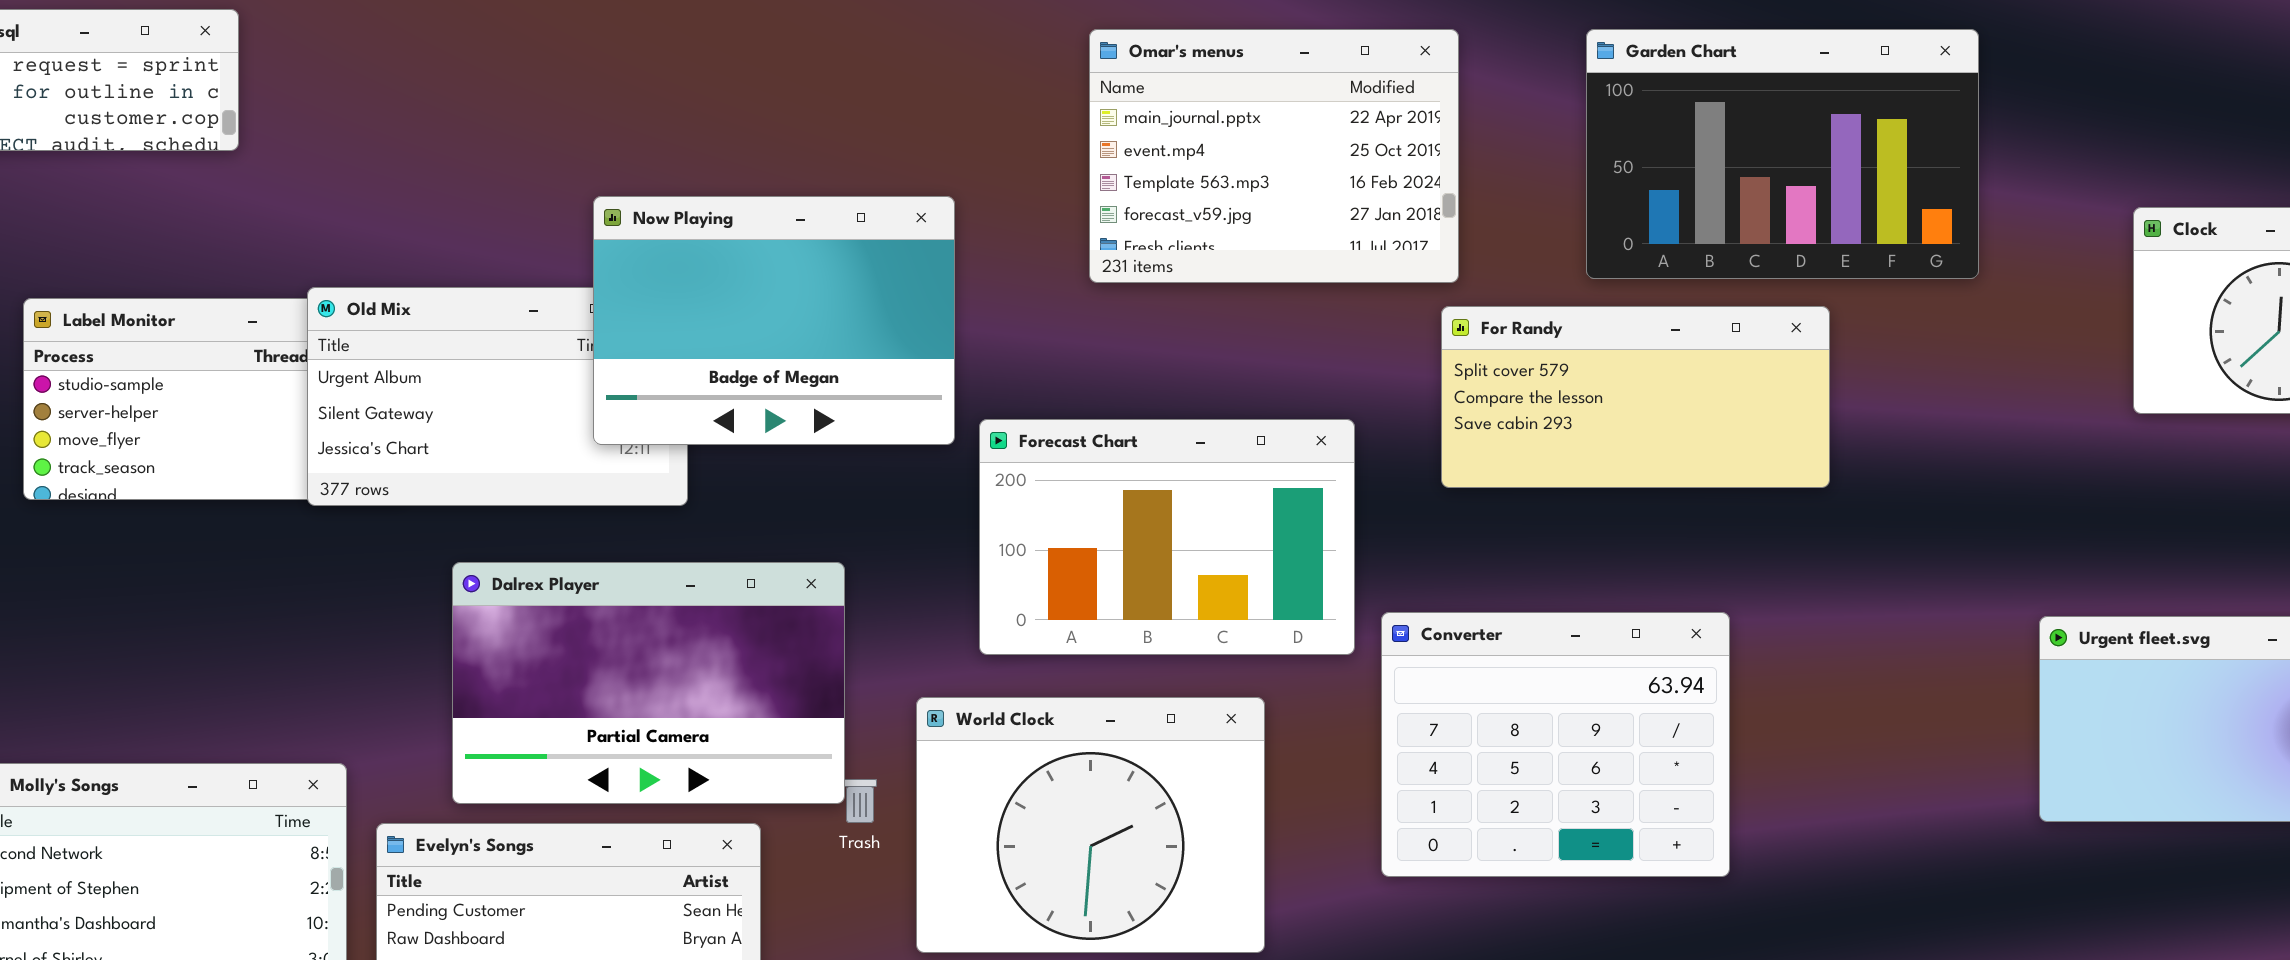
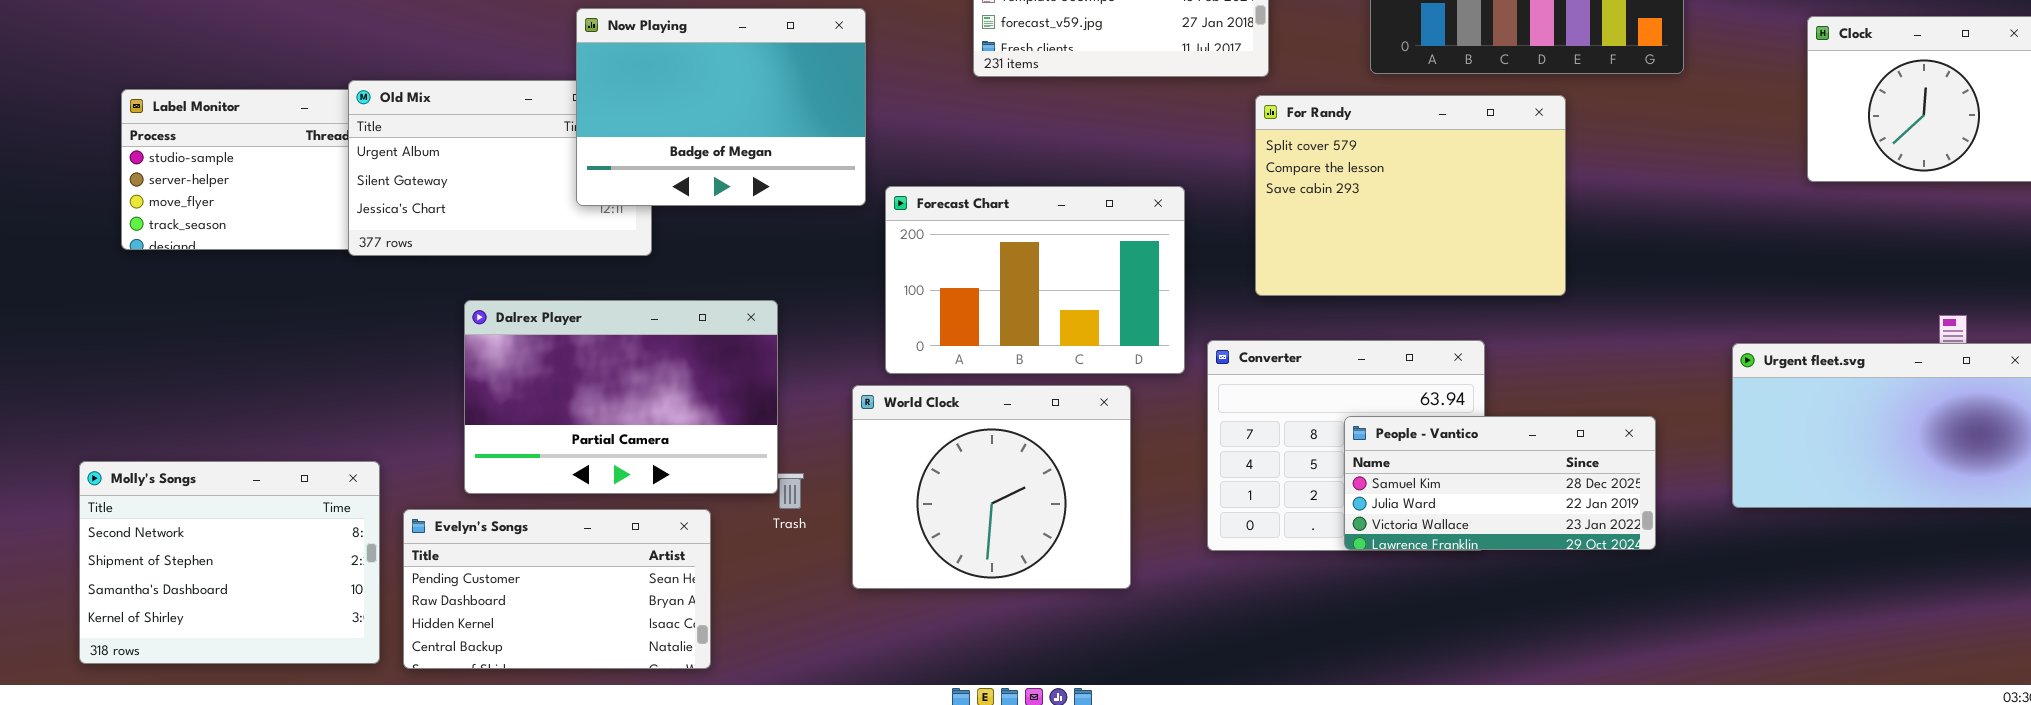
For Randy: [1441,306,1830,488] -> [1255,95,1566,296], resized
World Clock: [916,697,1265,953] -> [852,385,1131,589], moved
People - Vantico: none -> [1344,416,1656,550], opened

